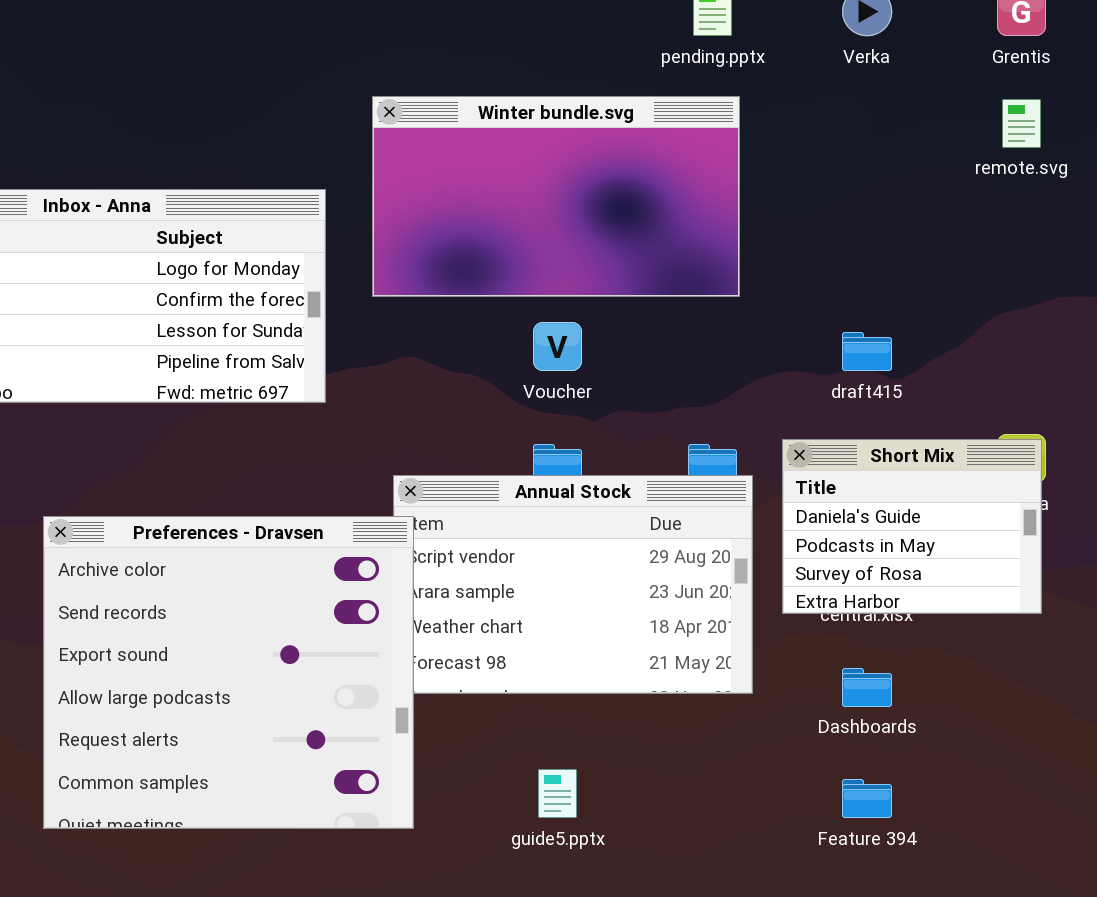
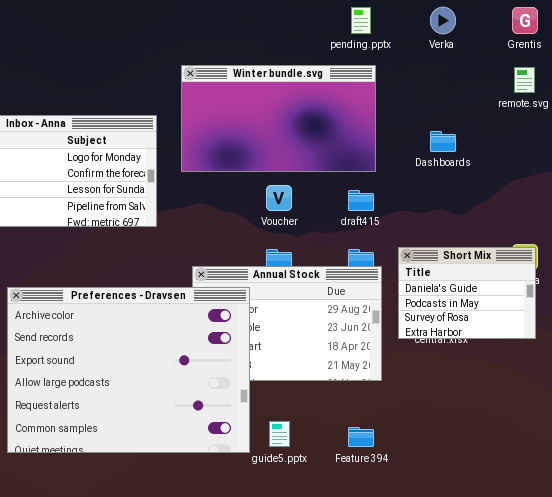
draft415: [842,332,892,371] -> [348,190,374,211], moved
Preferences - Dravsen: [43,516,414,829] -> [7,287,250,453], resized
Dashboards: [842,668,892,707] -> [430,131,456,152], moved
Feature 394: [842,779,892,818] -> [348,427,374,447], moved

